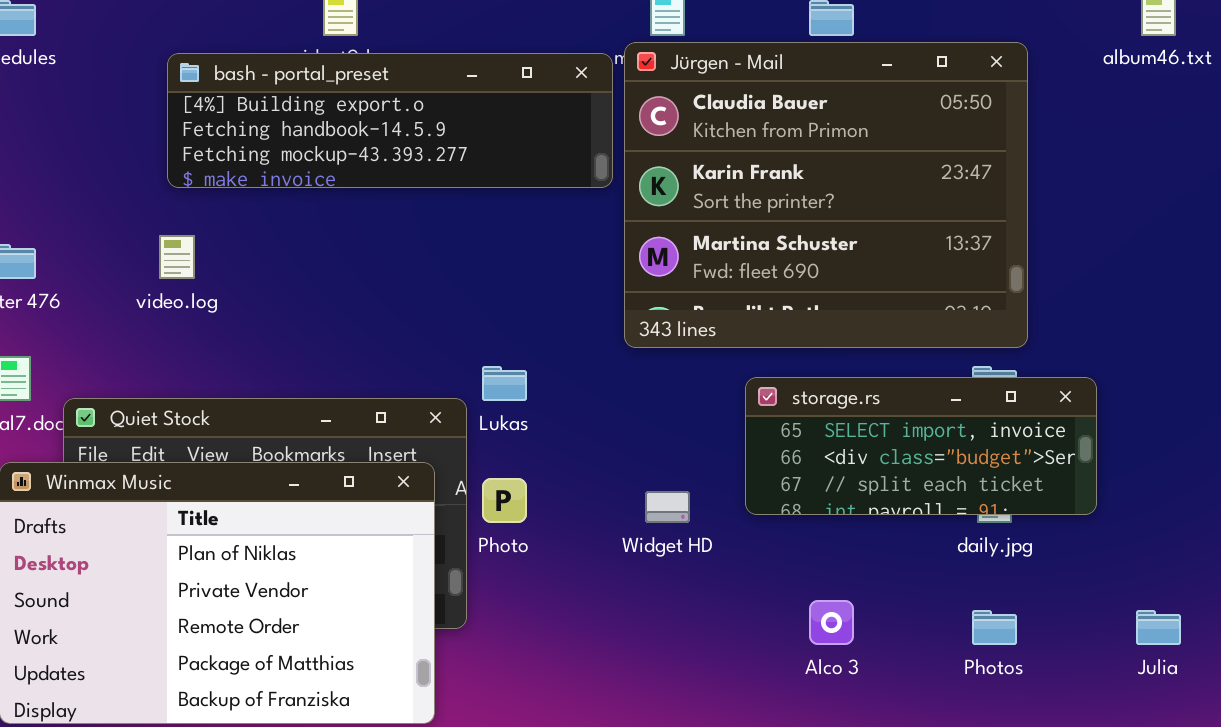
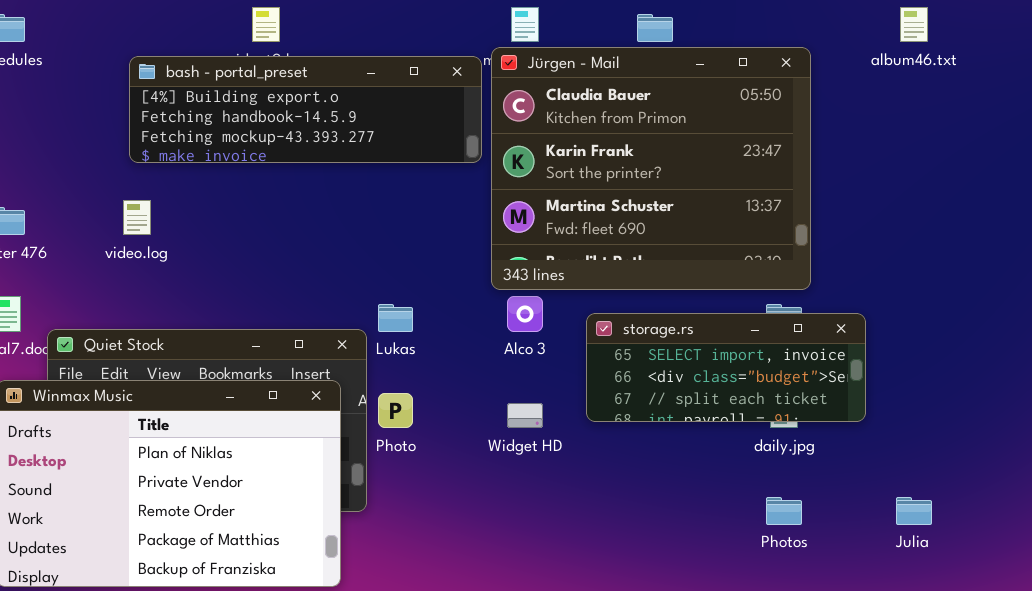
Alco 3: [809,600,854,645] -> [507,296,543,332], moved

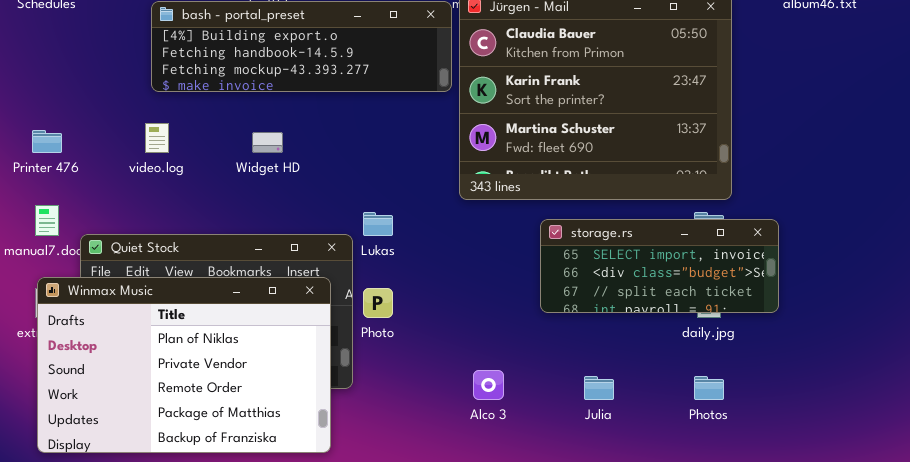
Alco 3: [507,296,543,332] -> [473,370,504,400], moved
Widget HD: [507,403,543,428] -> [252,132,283,153], moved
Julia: [896,497,932,525] -> [584,376,614,400], moved

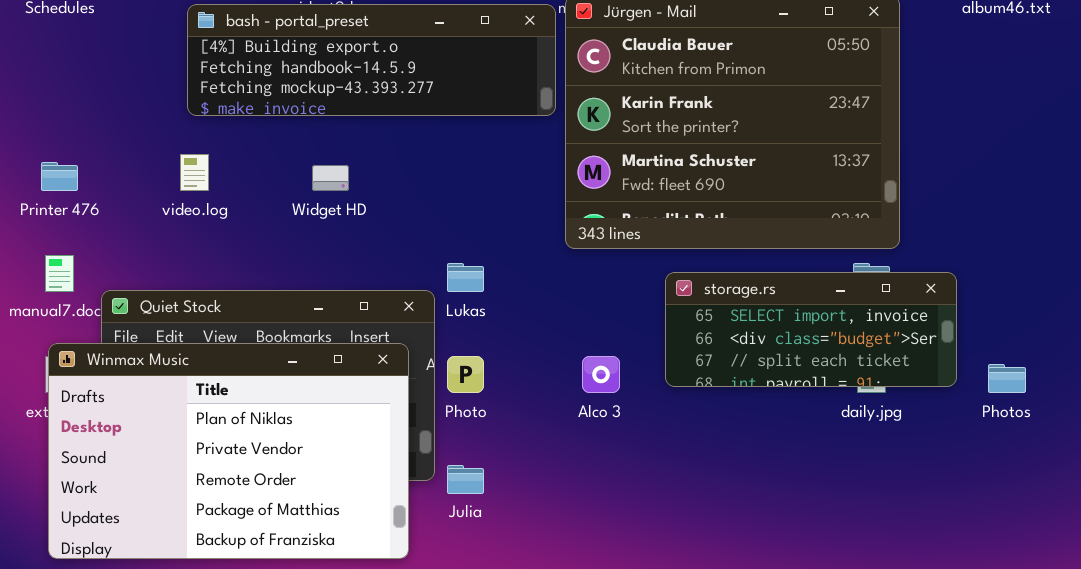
Alco 3: [473,370,504,400] -> [582,356,620,393], moved
Julia: [584,376,614,400] -> [447,465,484,494], moved
Photos: [694,376,724,400] -> [988,364,1026,393], moved

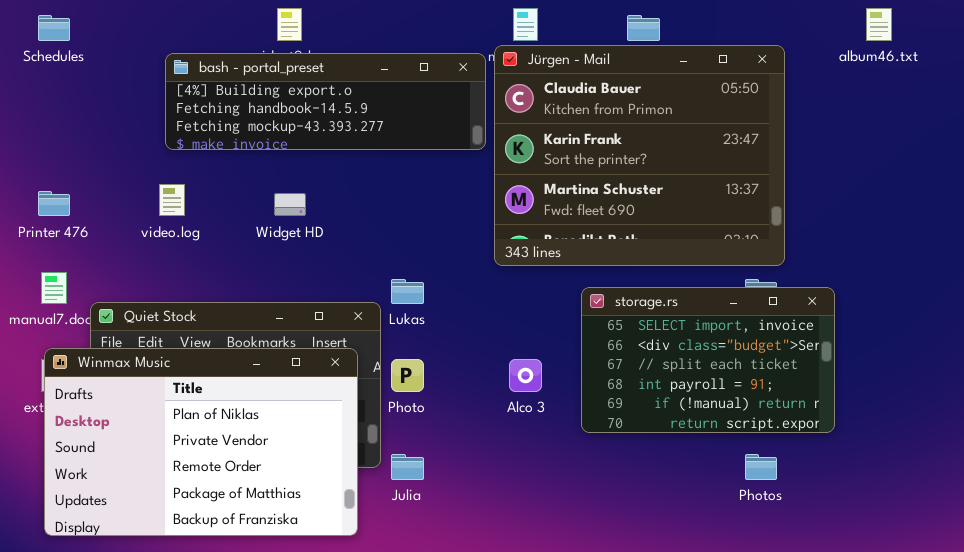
storage.rs: [665,272,957,387] -> [581,287,835,433], resized
Photos: [988,364,1026,393] -> [745,454,777,480], moved

